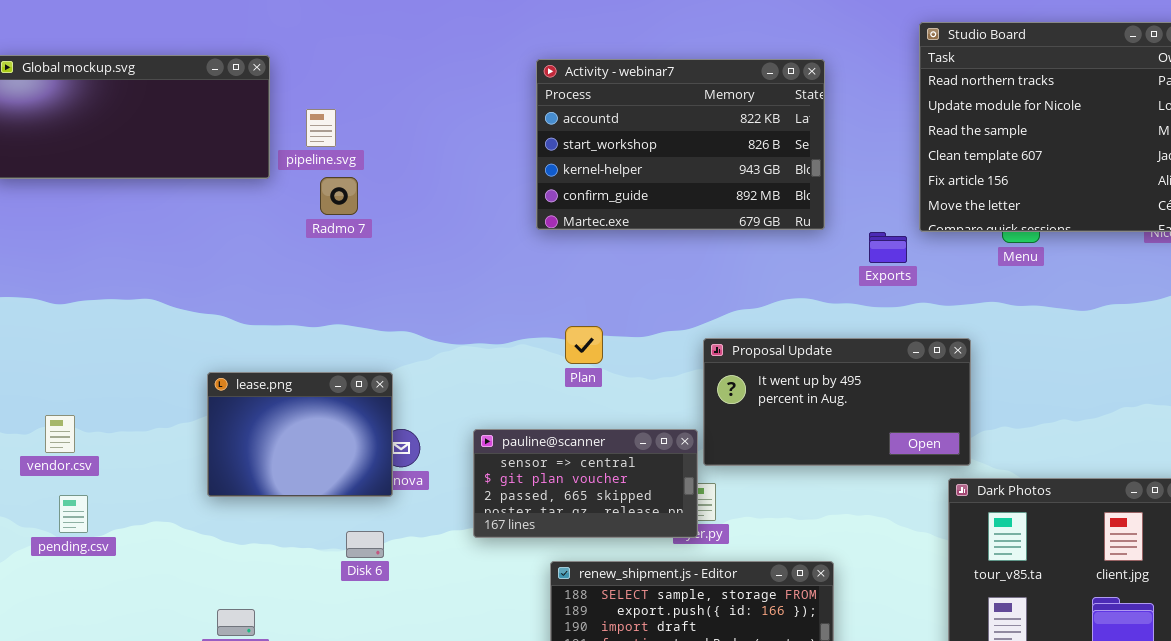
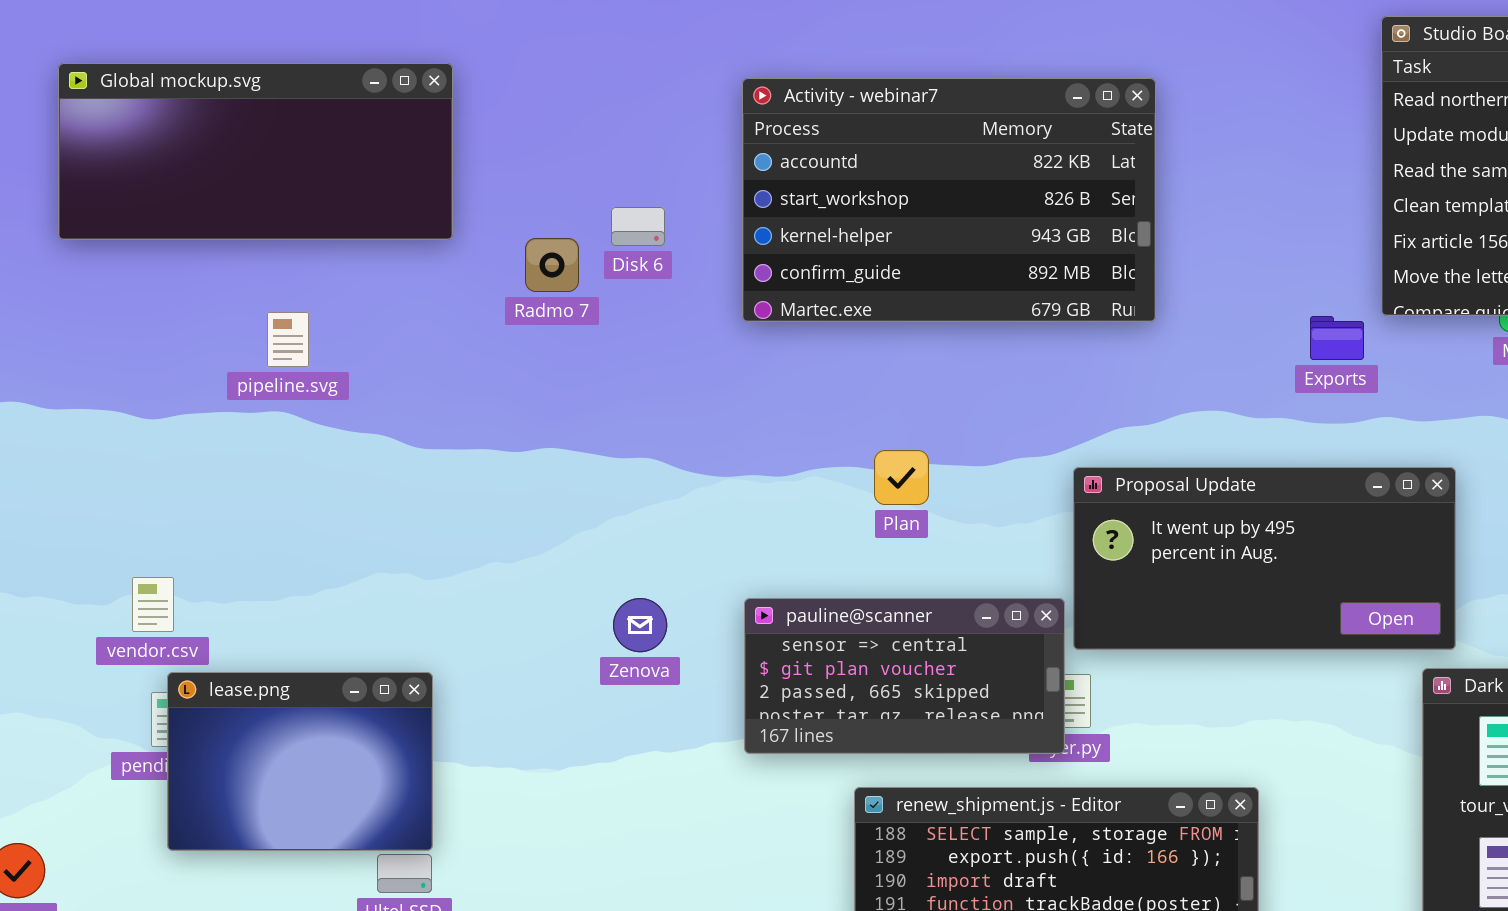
Activity - webinar7: [536,59,825,230] -> [742,78,1156,322], moved
pipeline.svg: [306,109,336,147] -> [267,312,309,367], moved
lease.png: [207,372,393,497] -> [167,672,433,851], moved
Disk 6: [346,531,384,558] -> [611,207,665,246], moved

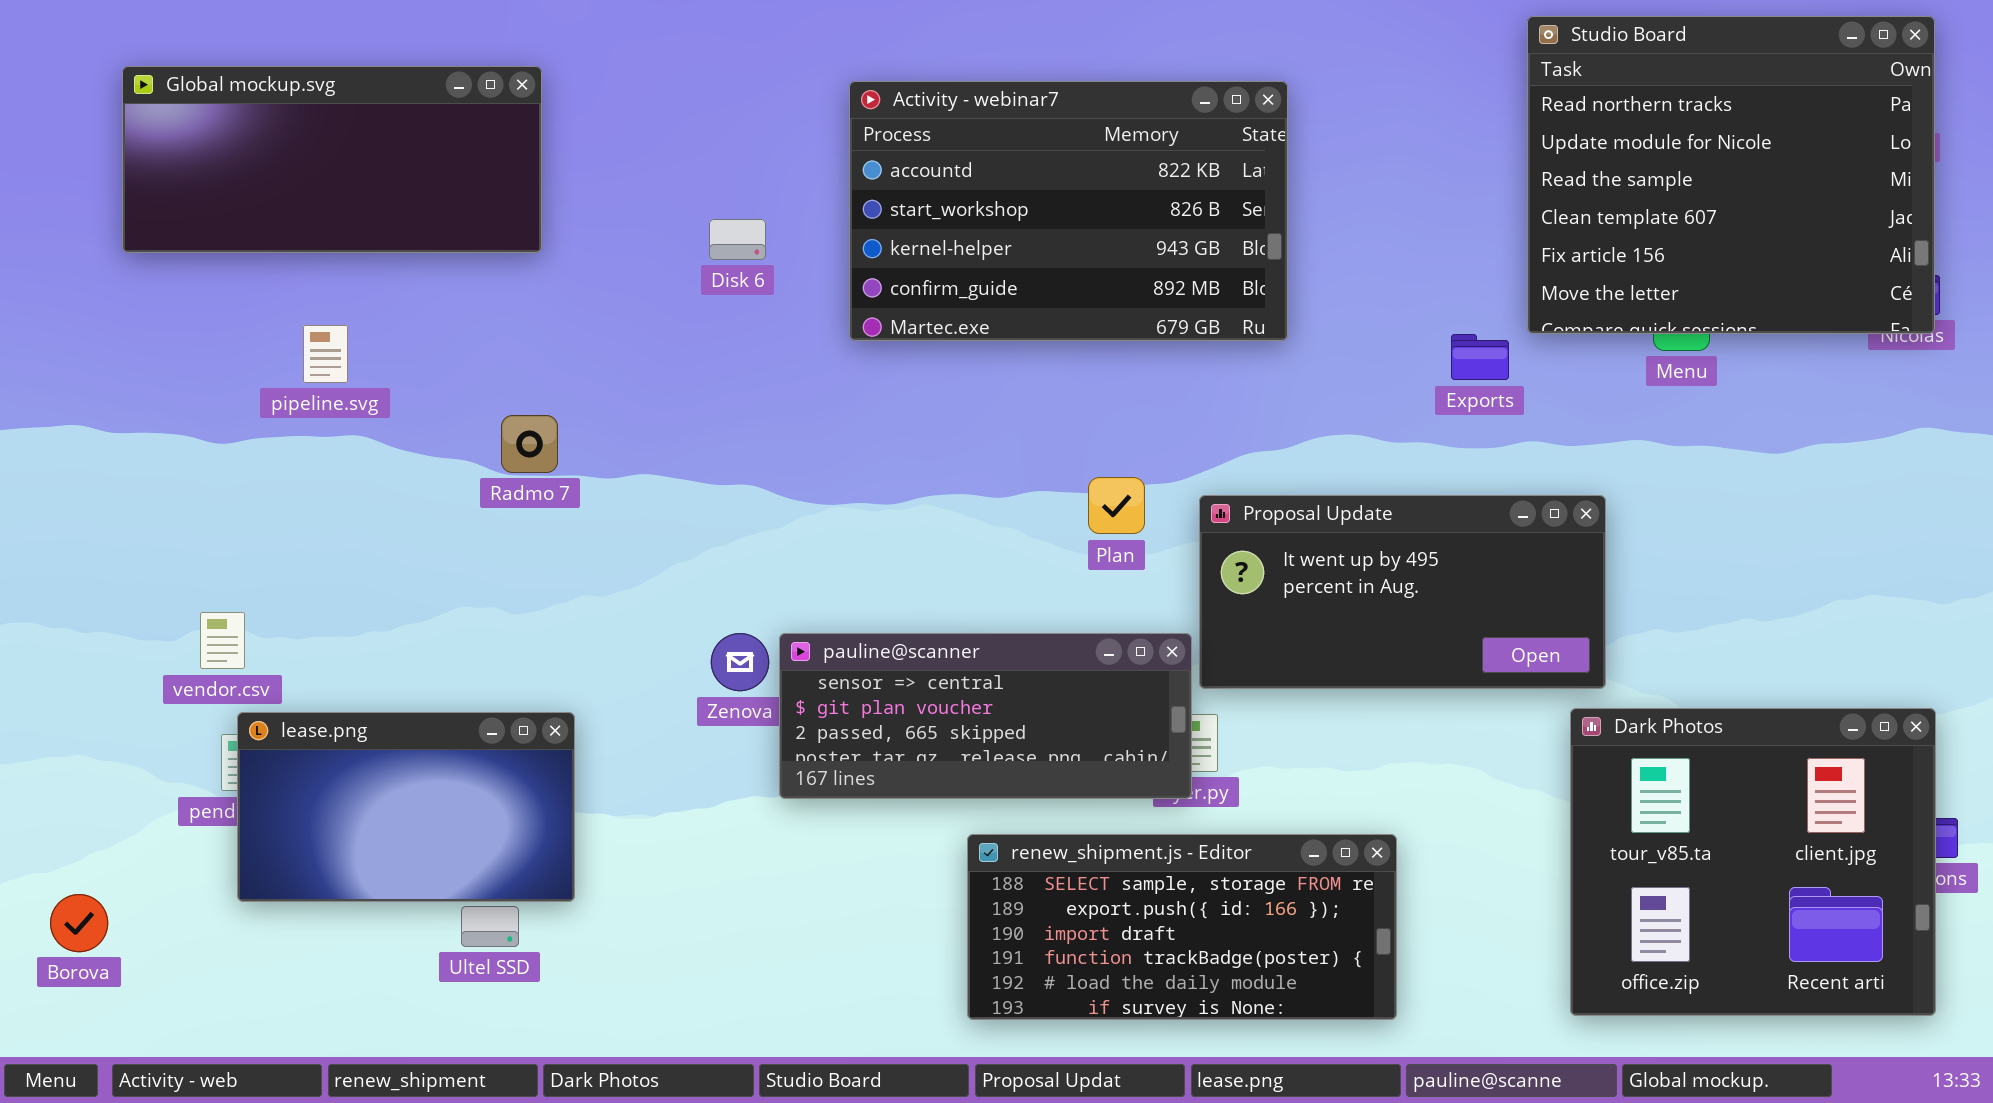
Radmo 7: [525,238,579,292] -> [501,415,558,473], moved
pipeline.svg: [267,312,309,367] -> [303,325,348,383], moved
Plan: [874,450,929,505] -> [1088,477,1145,534], moved
pauline@scanner: [744,598,1065,754] -> [779,633,1192,799], resized
lease.png: [167,672,433,851] -> [237,712,575,902], resized

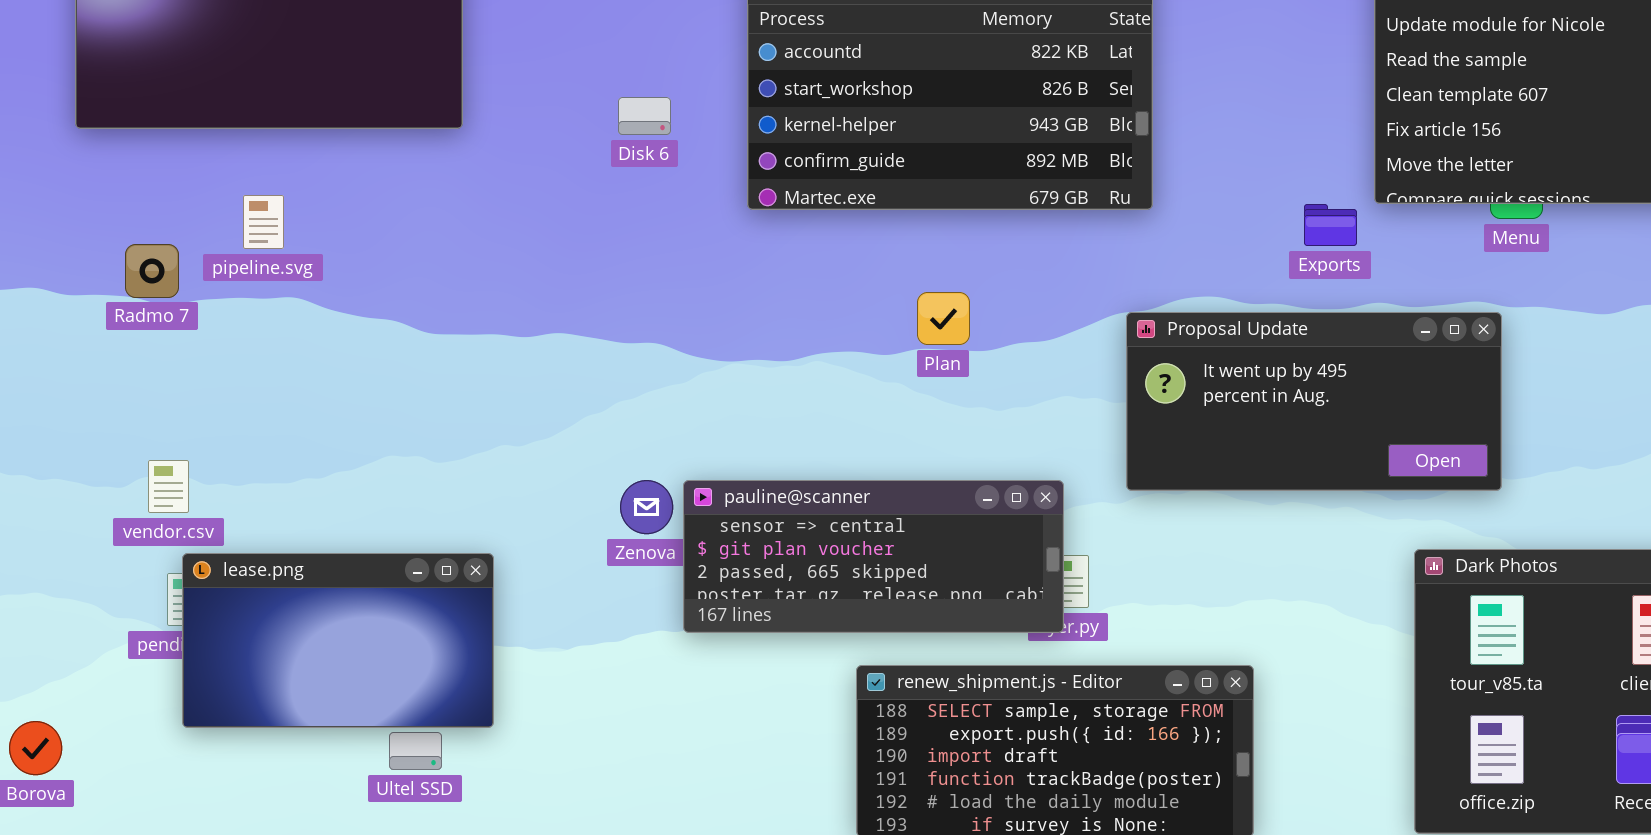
Radmo 7: [501,415,558,473] -> [125,244,179,298], moved
Plan: [1088,477,1145,534] -> [917,292,970,345], moved
Proposal Update: [1199,495,1606,689] -> [1126,312,1502,491], moved

